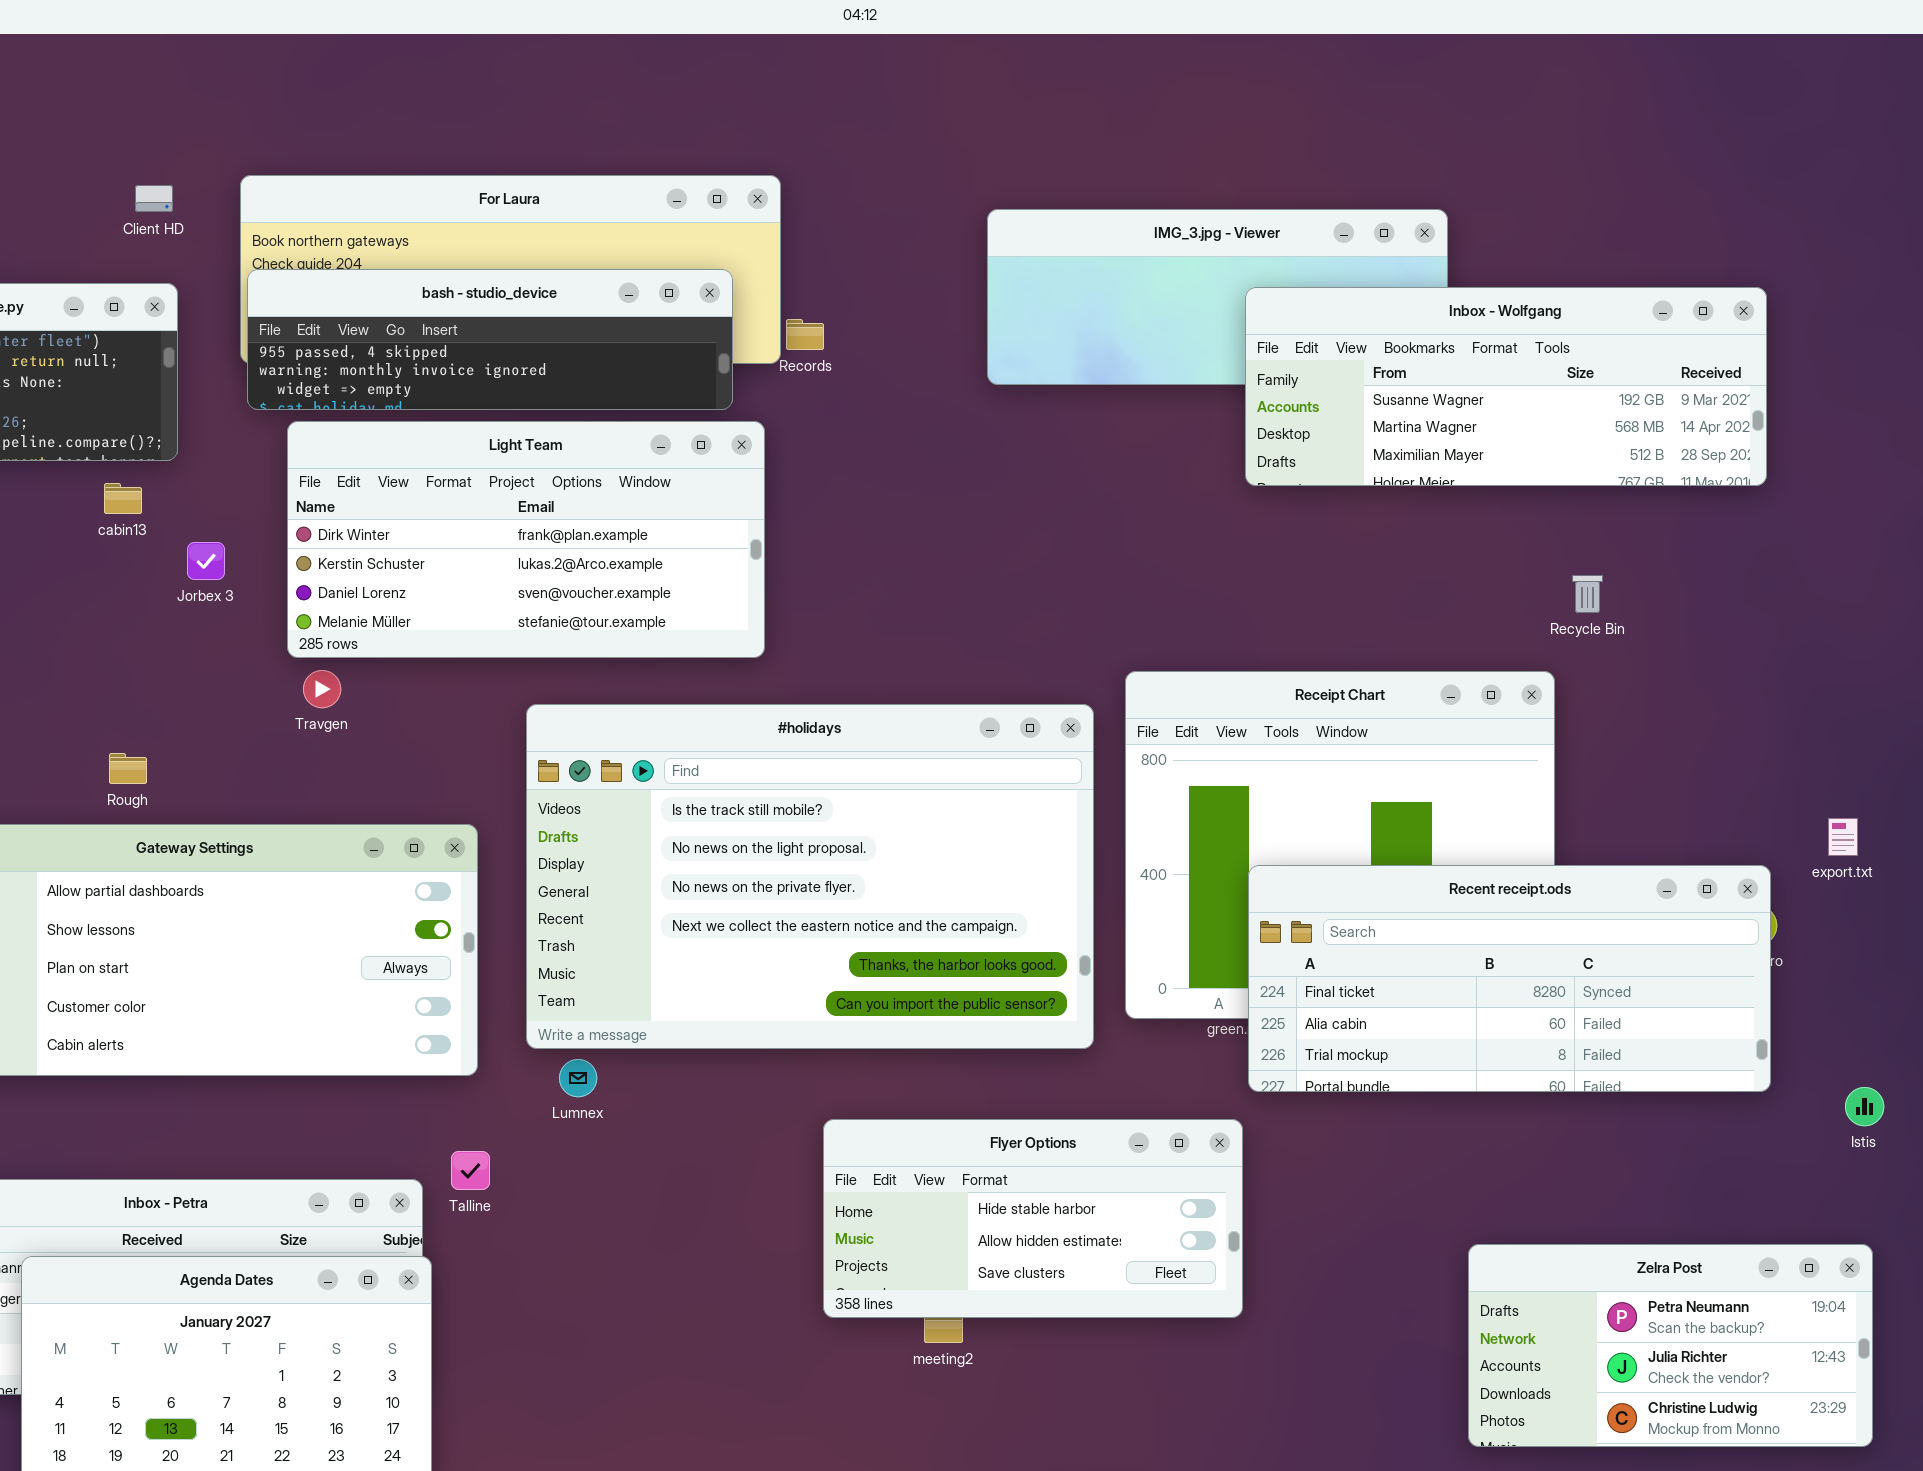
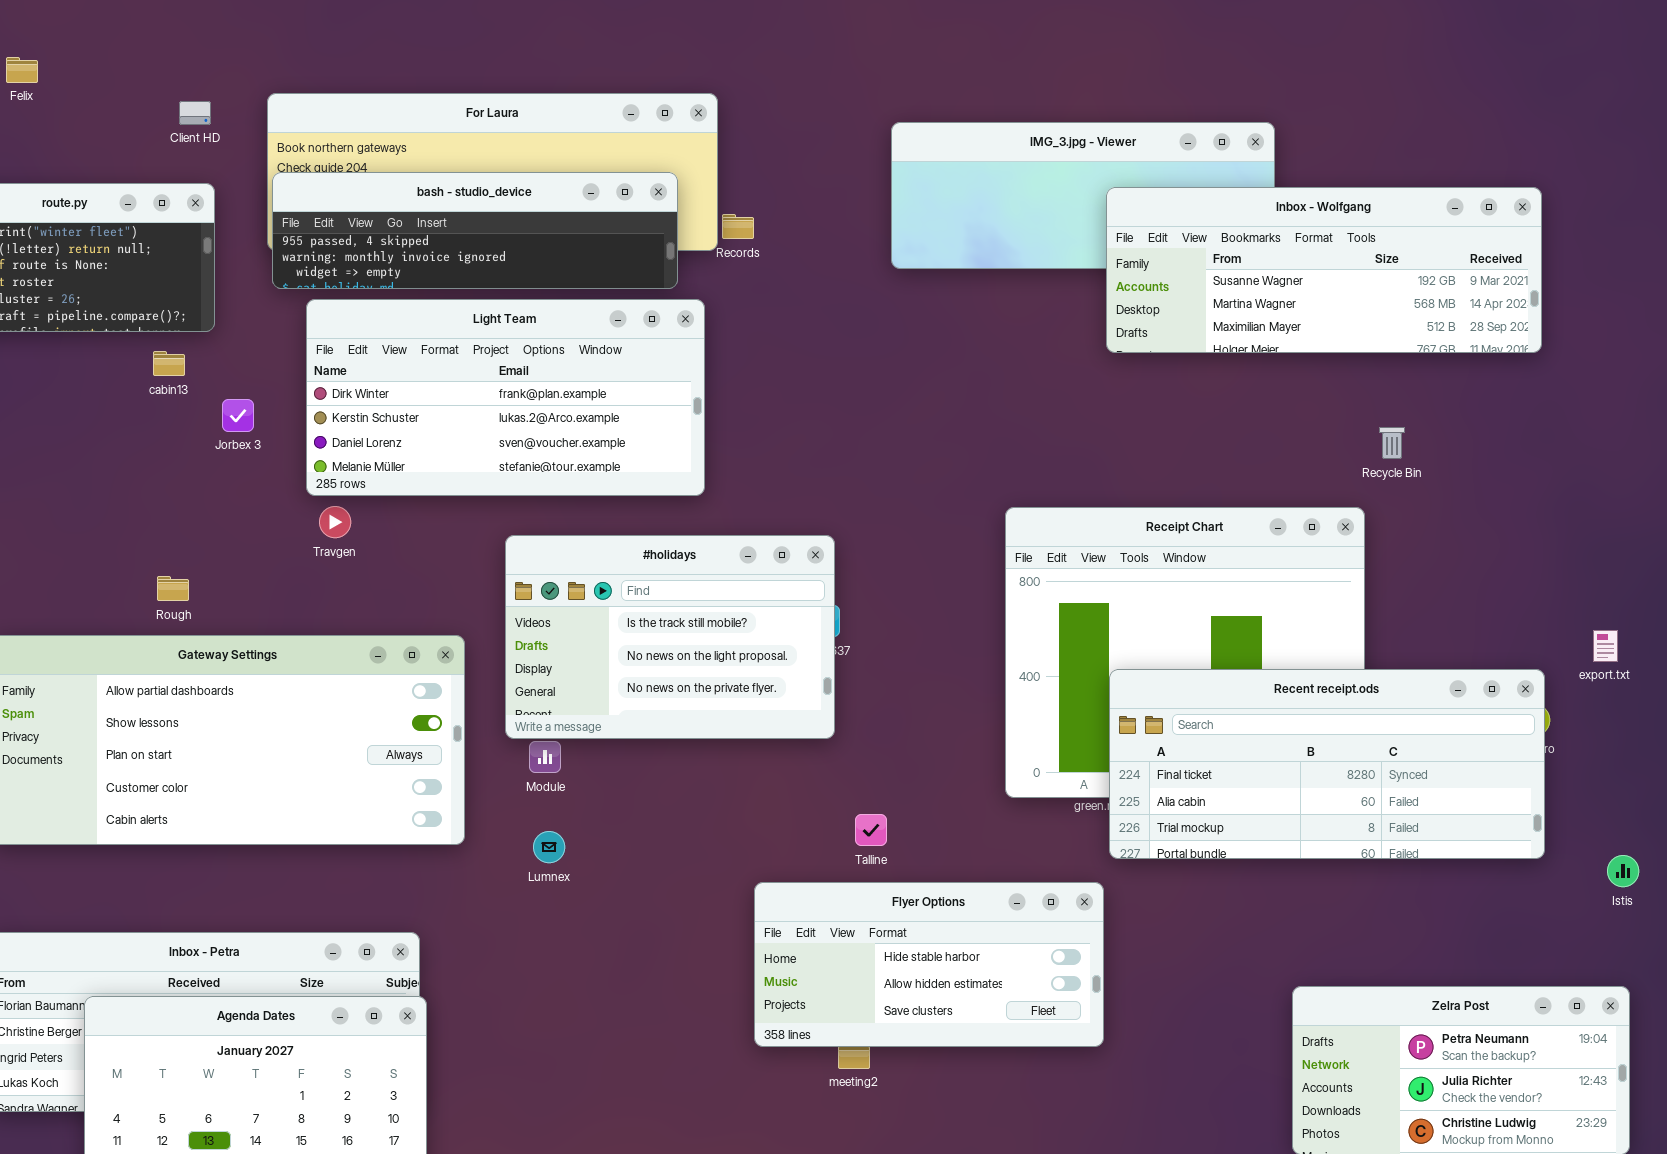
#holidays: [526,704,1094,1049] -> [505,535,835,739], resized
Talline: [451,1151,490,1190] -> [855,814,887,846], moved

